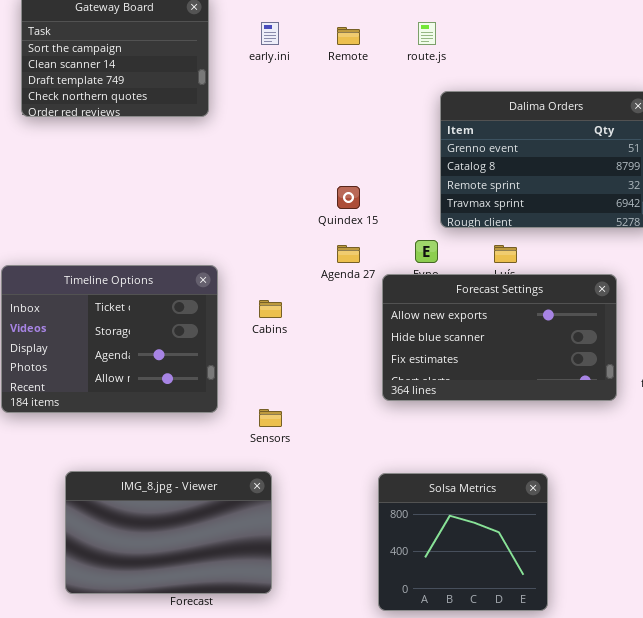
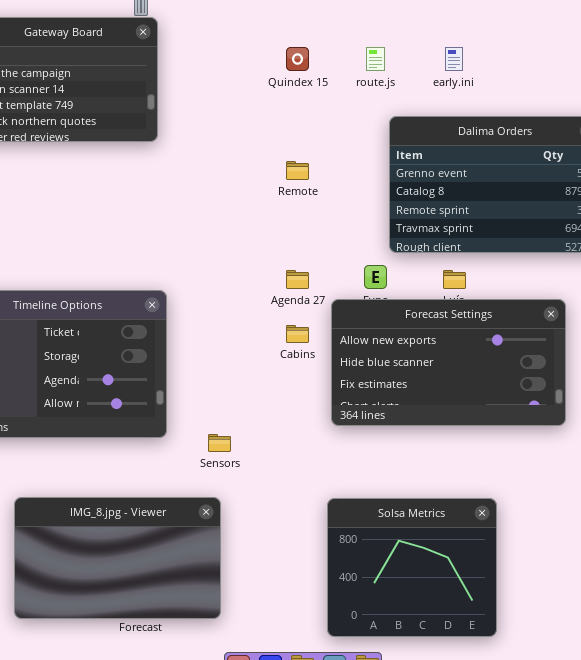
early.ini: [261,22,279,45] -> [445,47,463,71], moved
Remote: [337,27,360,45] -> [286,161,309,180], moved
Quindex 15: [337,186,360,209] -> [286,47,309,71], moved
Cabins: [259,300,282,318] -> [286,325,309,343], moved

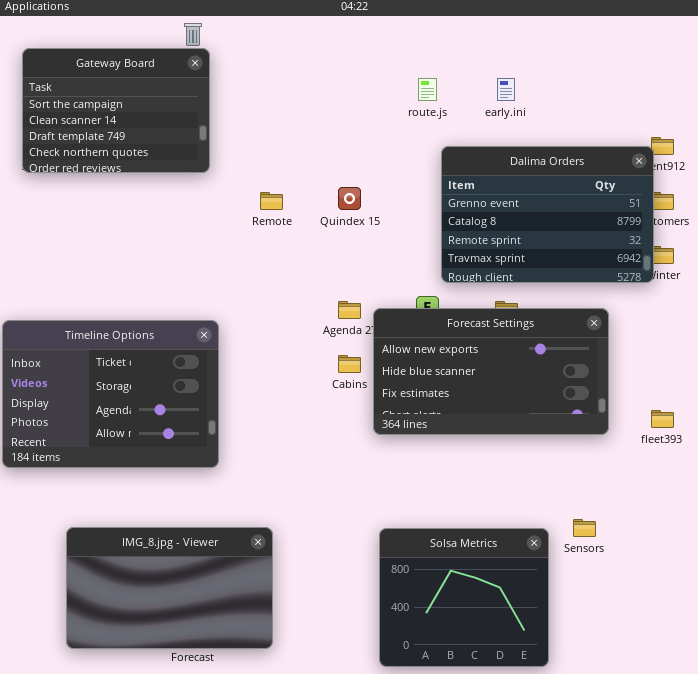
Quindex 15: [286,47,309,71] -> [338,187,361,210], moved
Remote: [286,161,309,180] -> [260,192,283,210], moved
Forecast Settings: [331,299,566,426] -> [373,308,609,435], moved
Sensors: [208,434,231,452] -> [573,519,596,537], moved

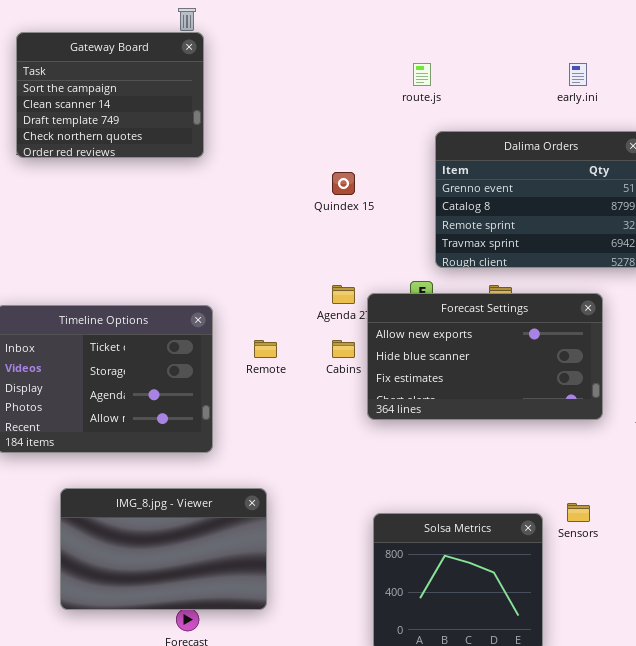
early.ini: [497,78,515,101] -> [569,63,587,86], moved
Remote: [260,192,283,210] -> [254,340,277,358], moved
IMG_8.jpg - Viewer: [66,527,273,649] -> [60,488,267,610], moved

